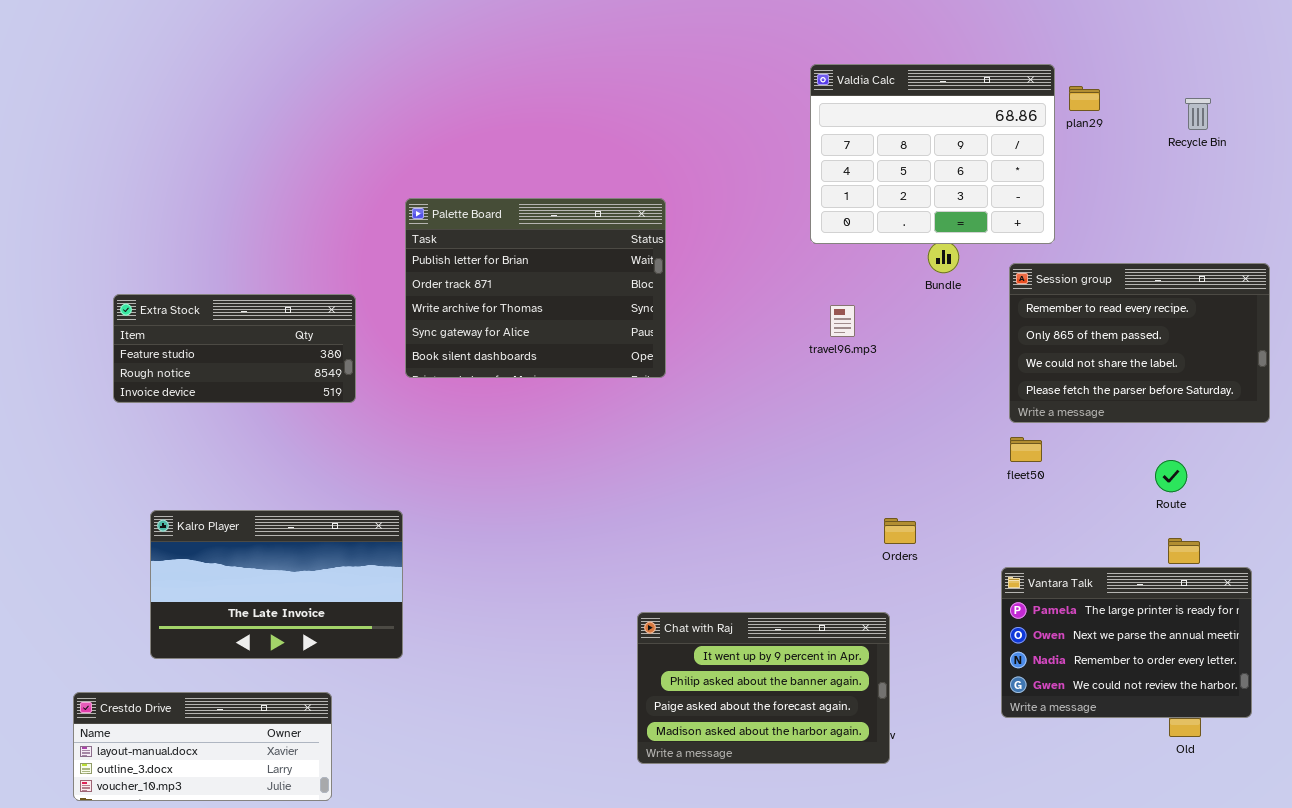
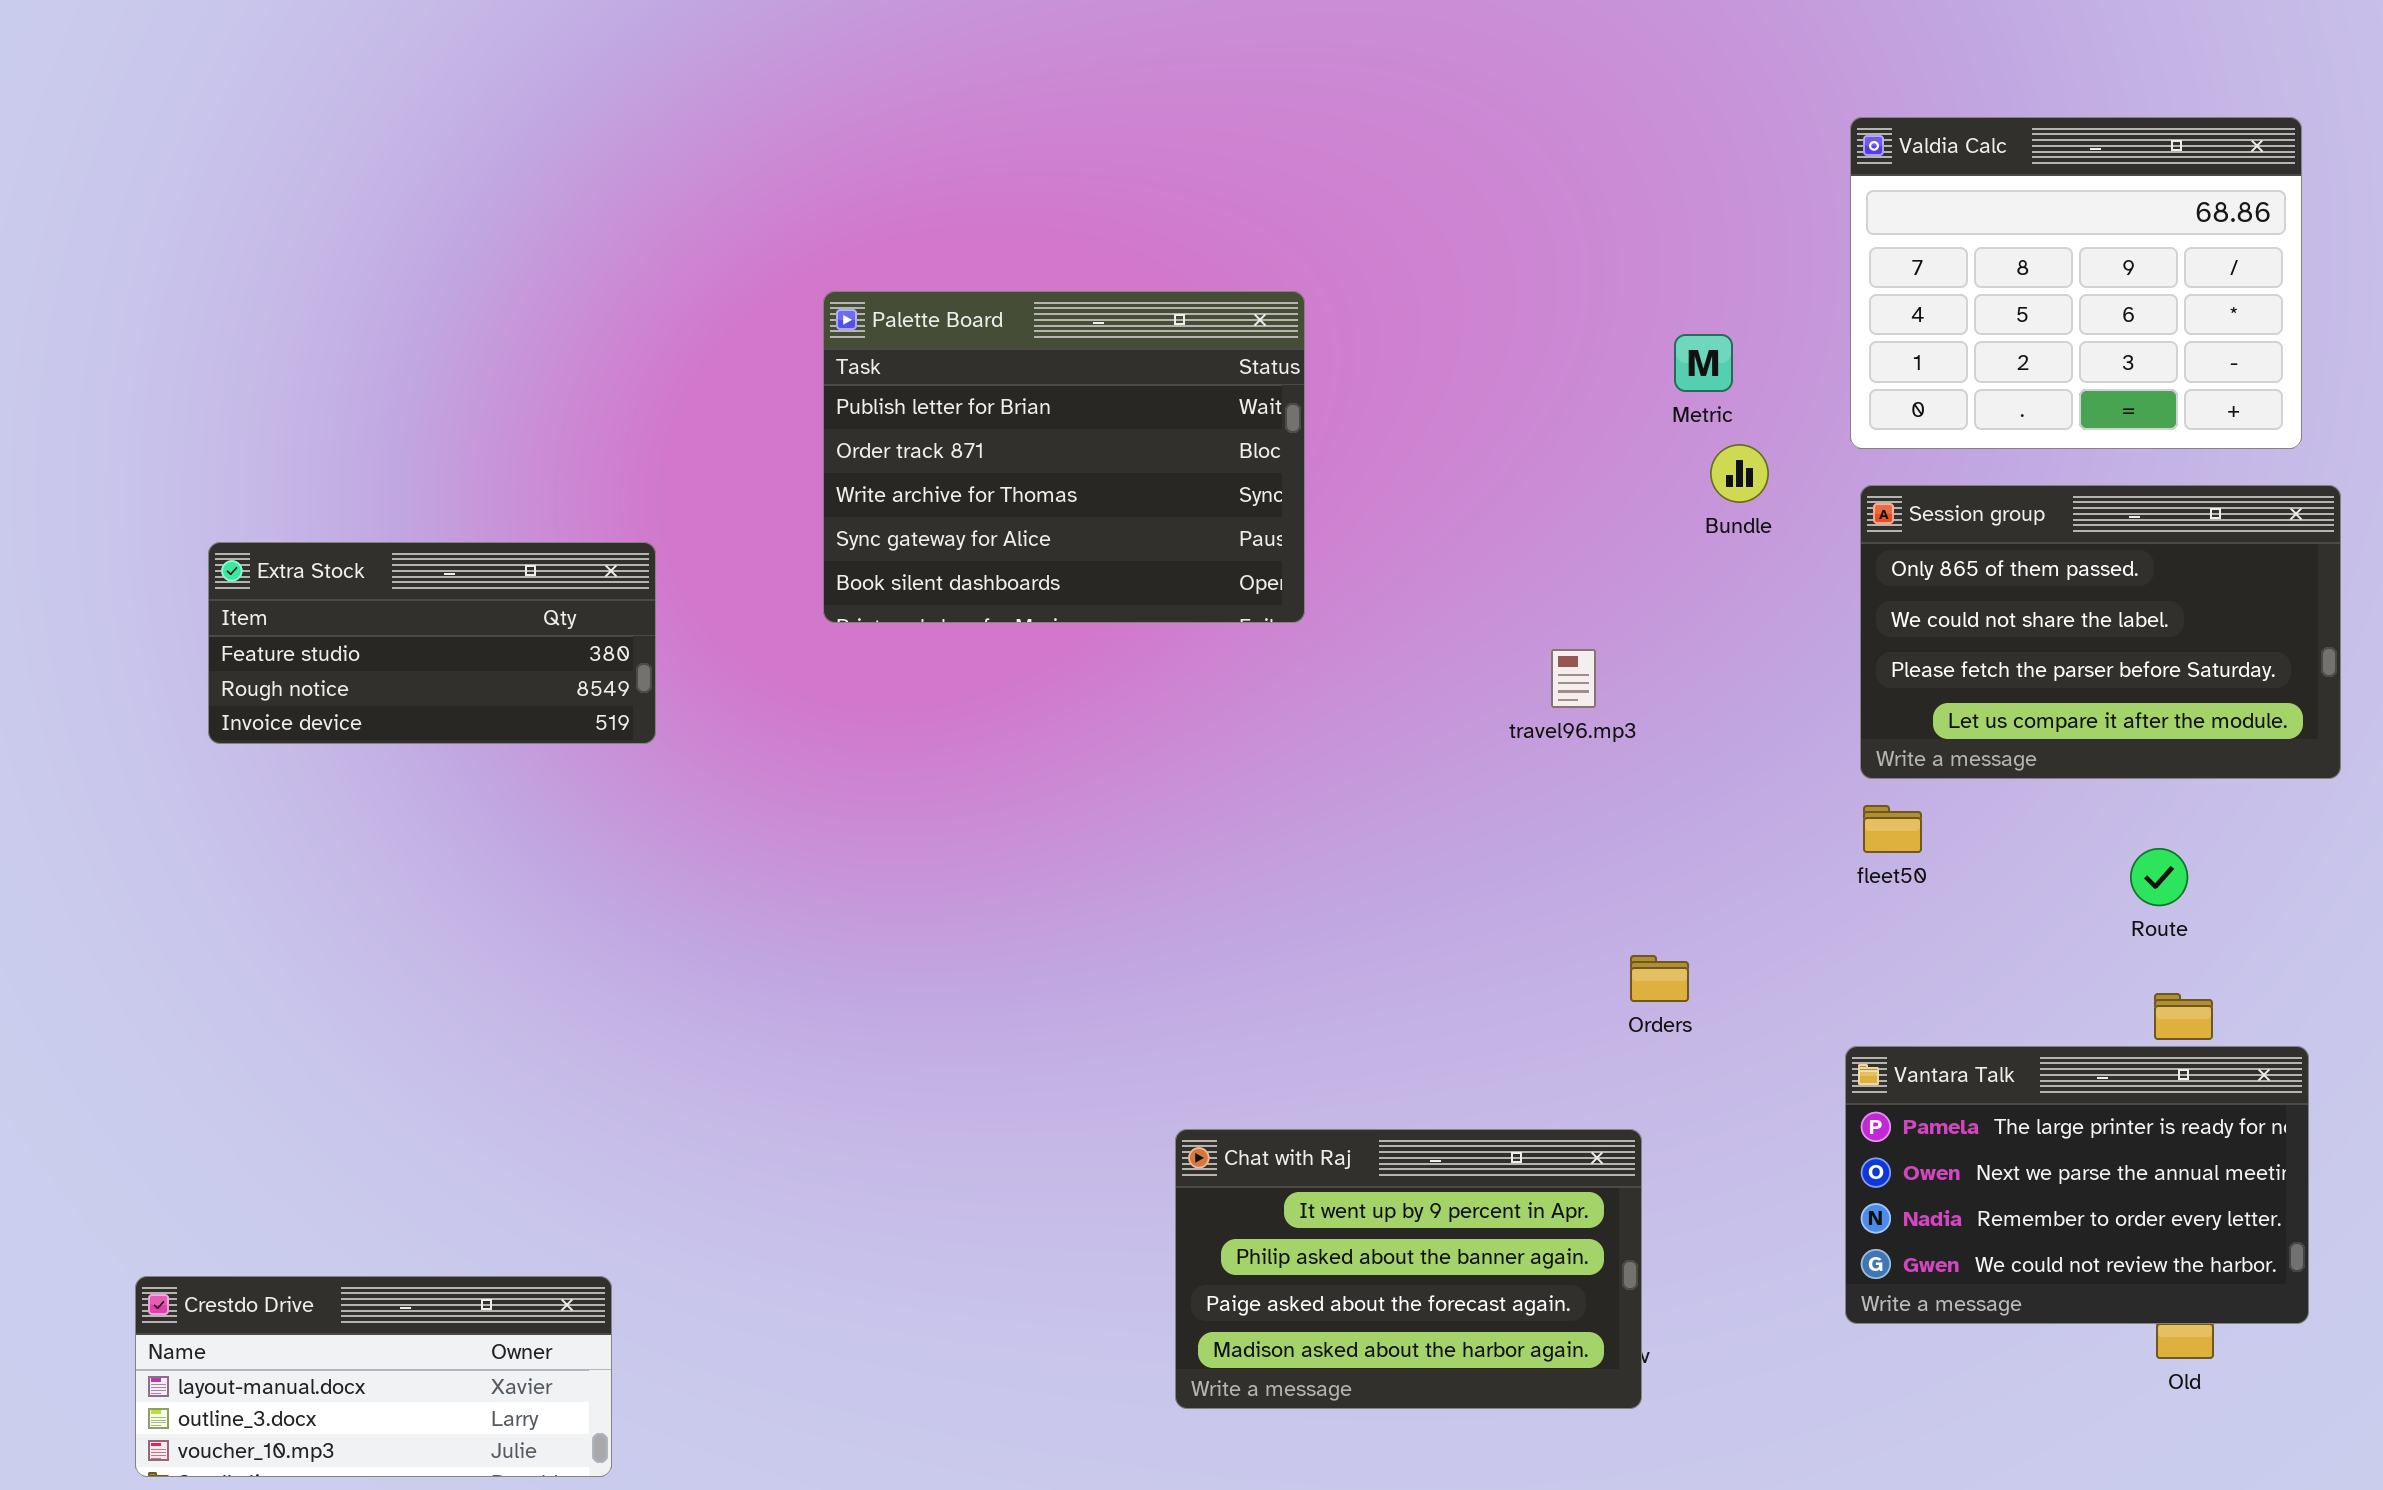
Valdia Calc: [810,64,1055,244] -> [1850,117,2302,449], moved
Palette Board: [405,198,666,378] -> [823,291,1305,623], moved
Session group: [1009,263,1270,423] -> [1860,485,2341,779], scrolled down 1 row
travel96.mp3: [830,305,855,337] -> [1551,649,1596,708], moved
Kalro Player: [150,510,403,659] -> none, closed

